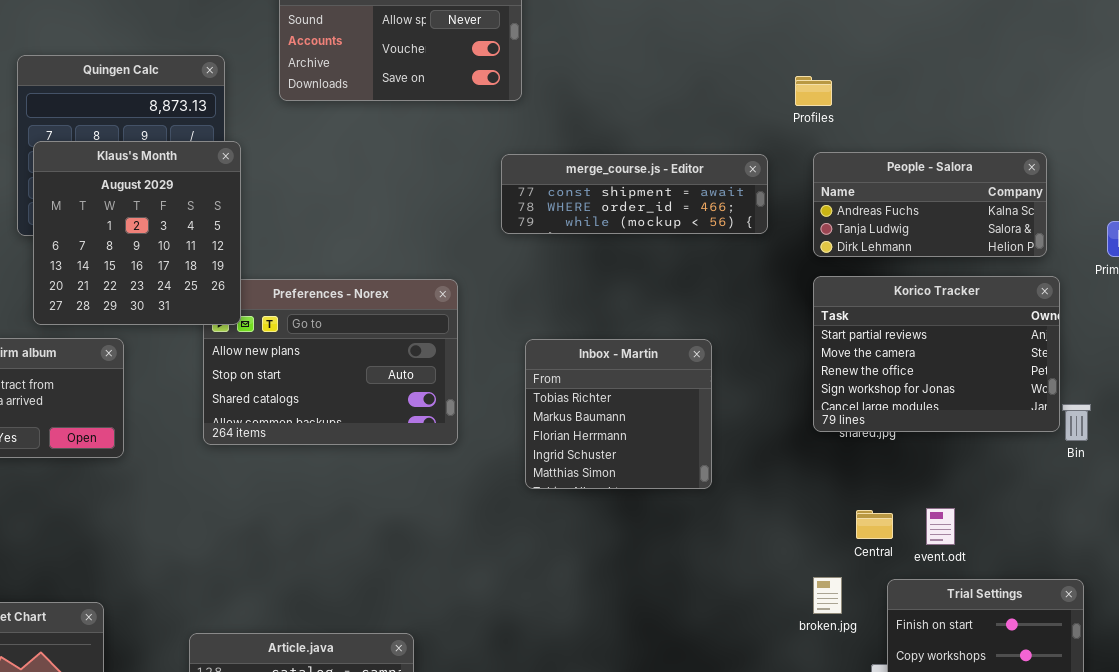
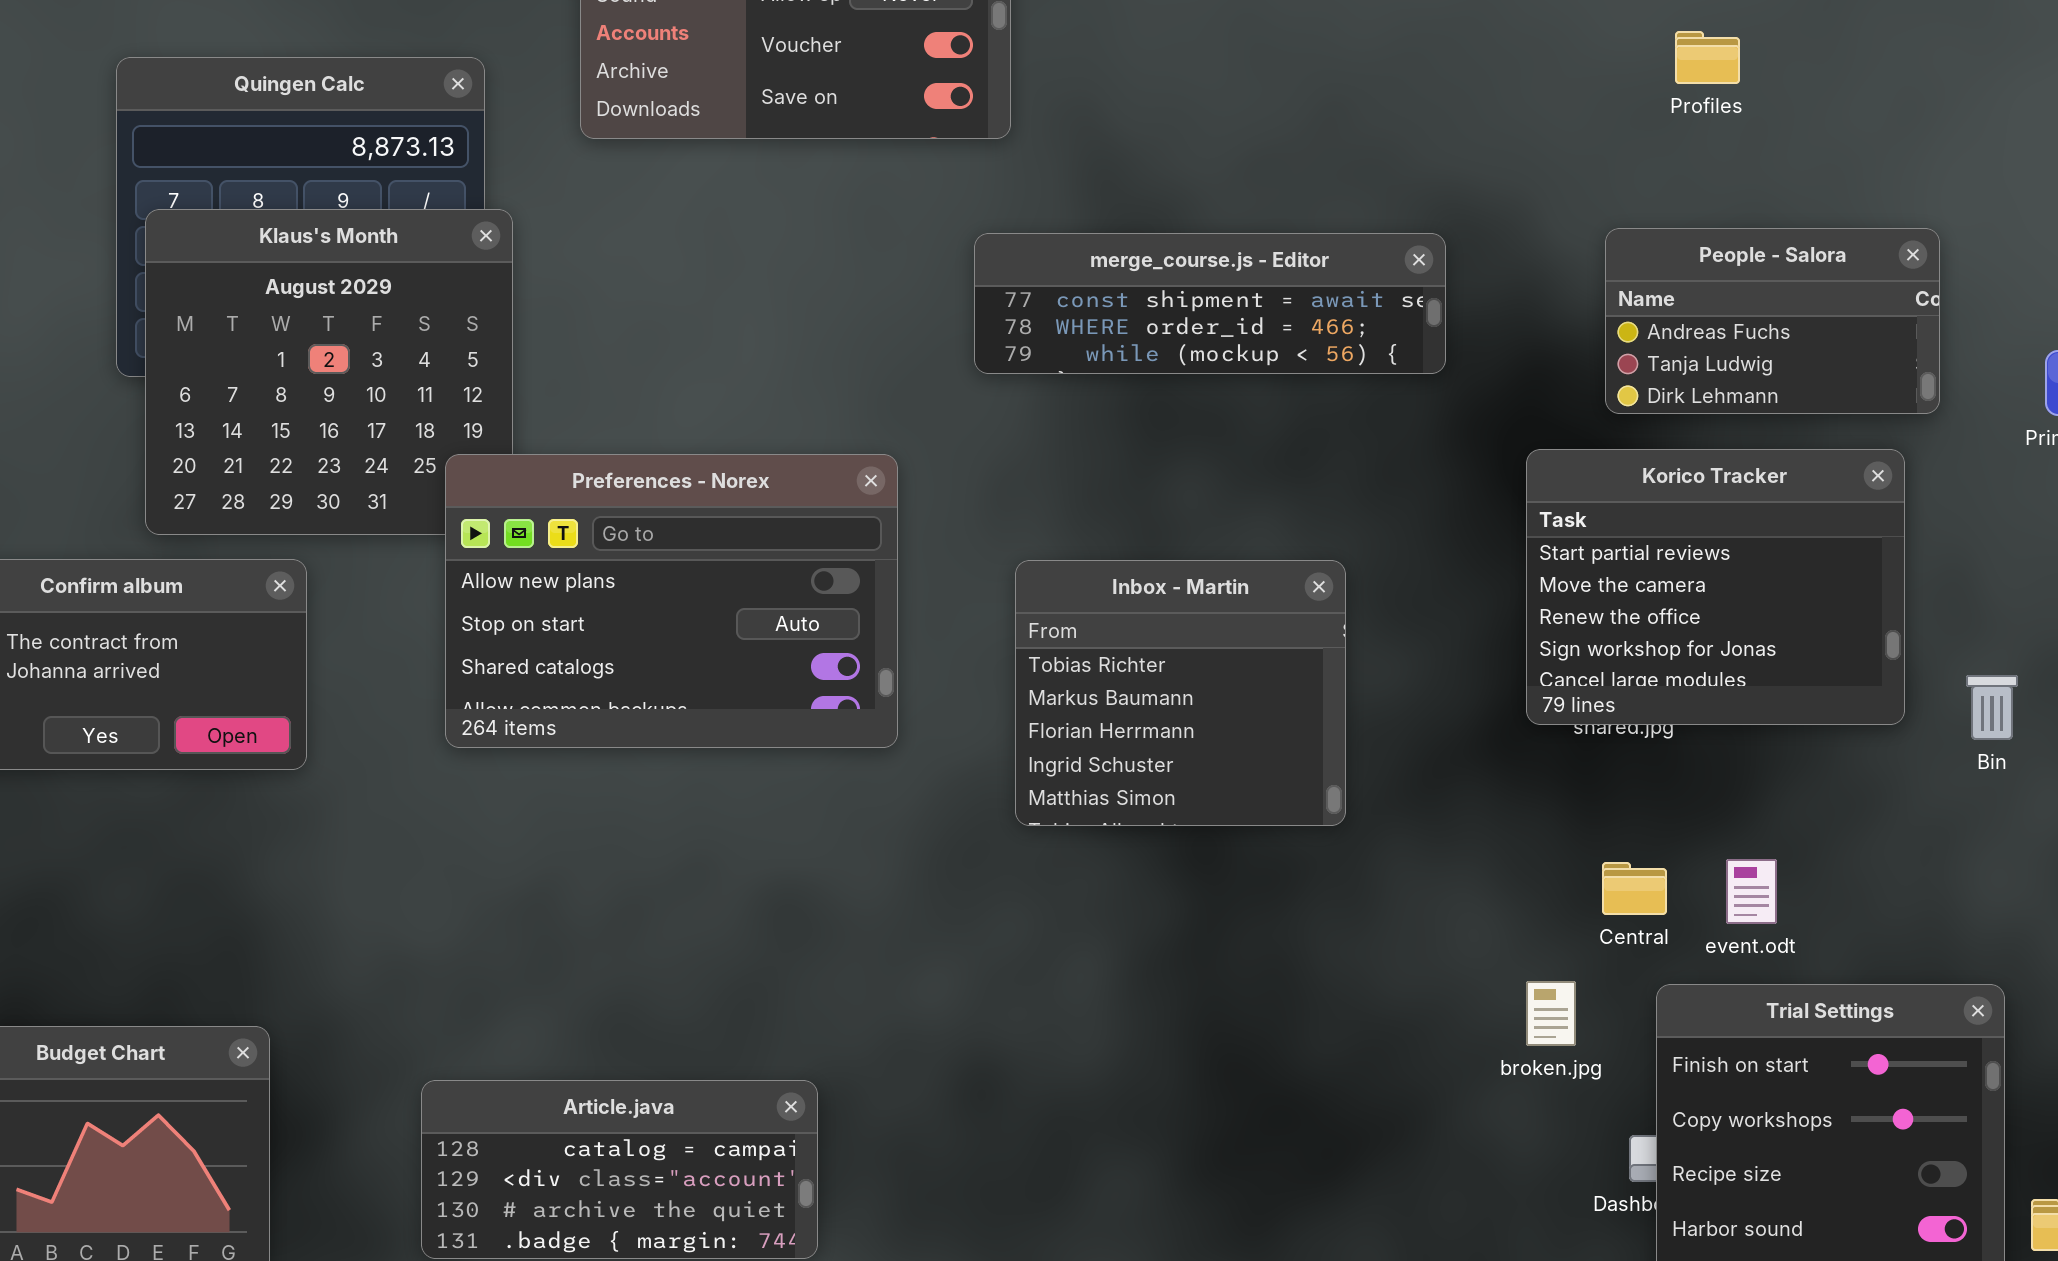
Profiles: [795,76,832,106] -> [1675,31,1740,84], moved
People - Salora: [813,152,1047,257] -> [1605,228,1940,414], resized
Korico Tracker: [813,276,1060,432] -> [1526,449,1905,725], resized
Preferences - Norex: [203,279,458,445] -> [445,454,898,748], raised

